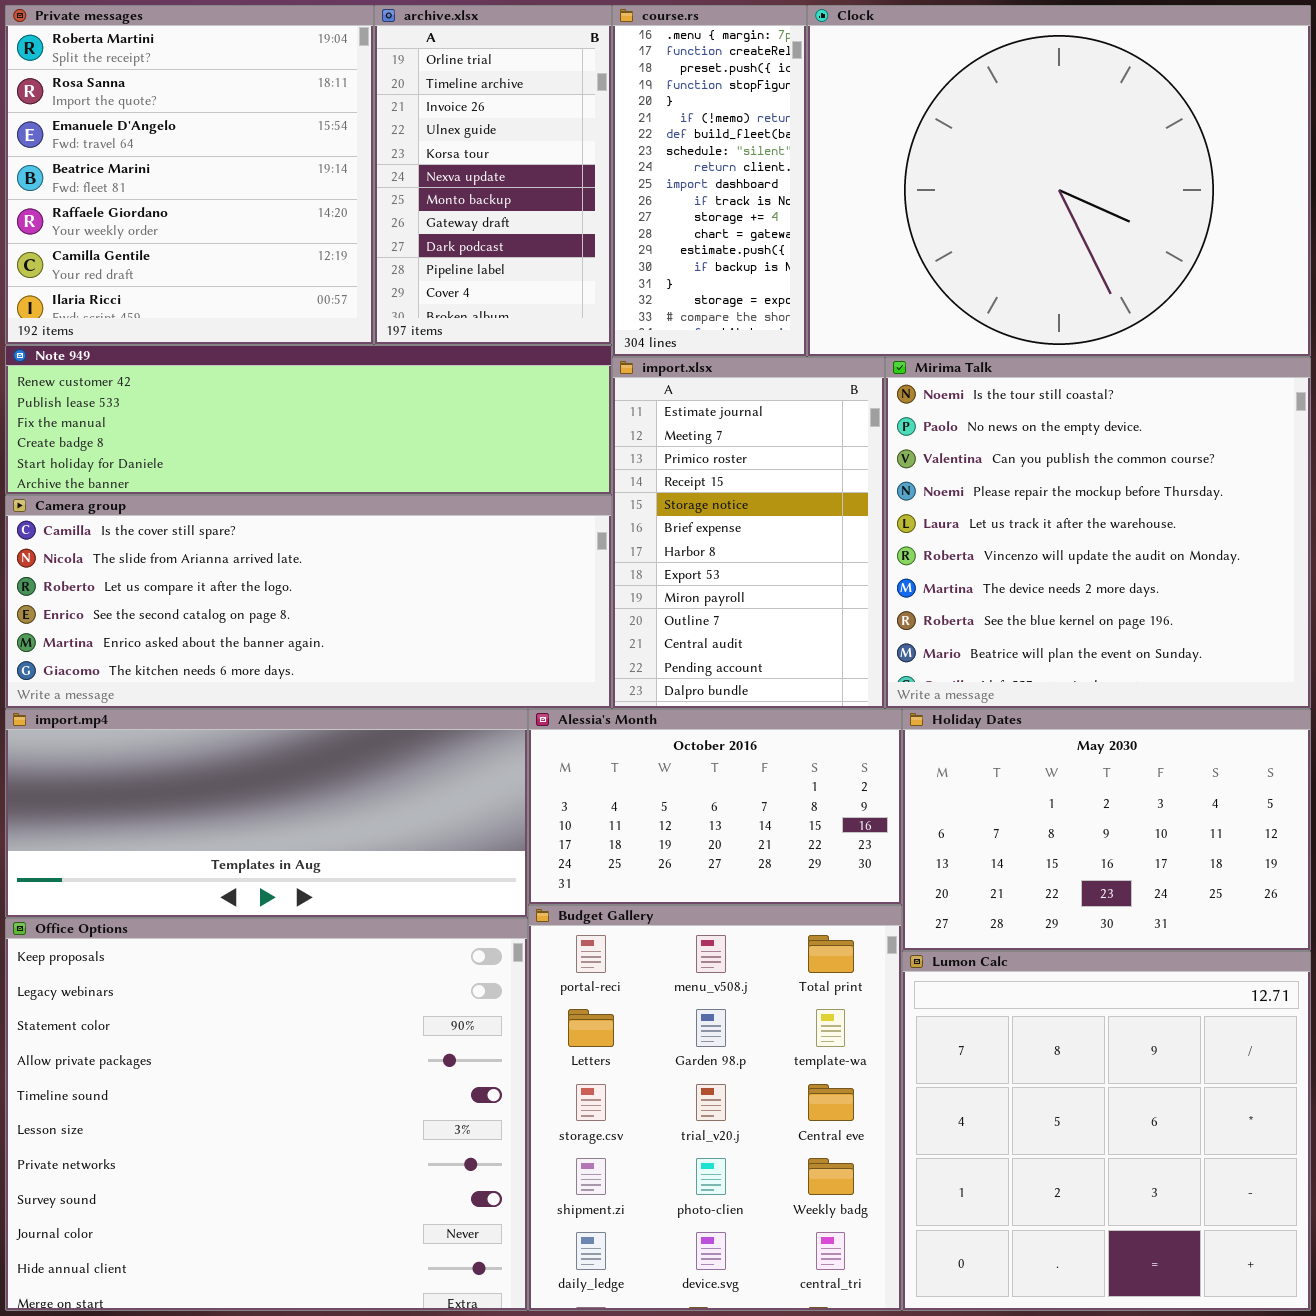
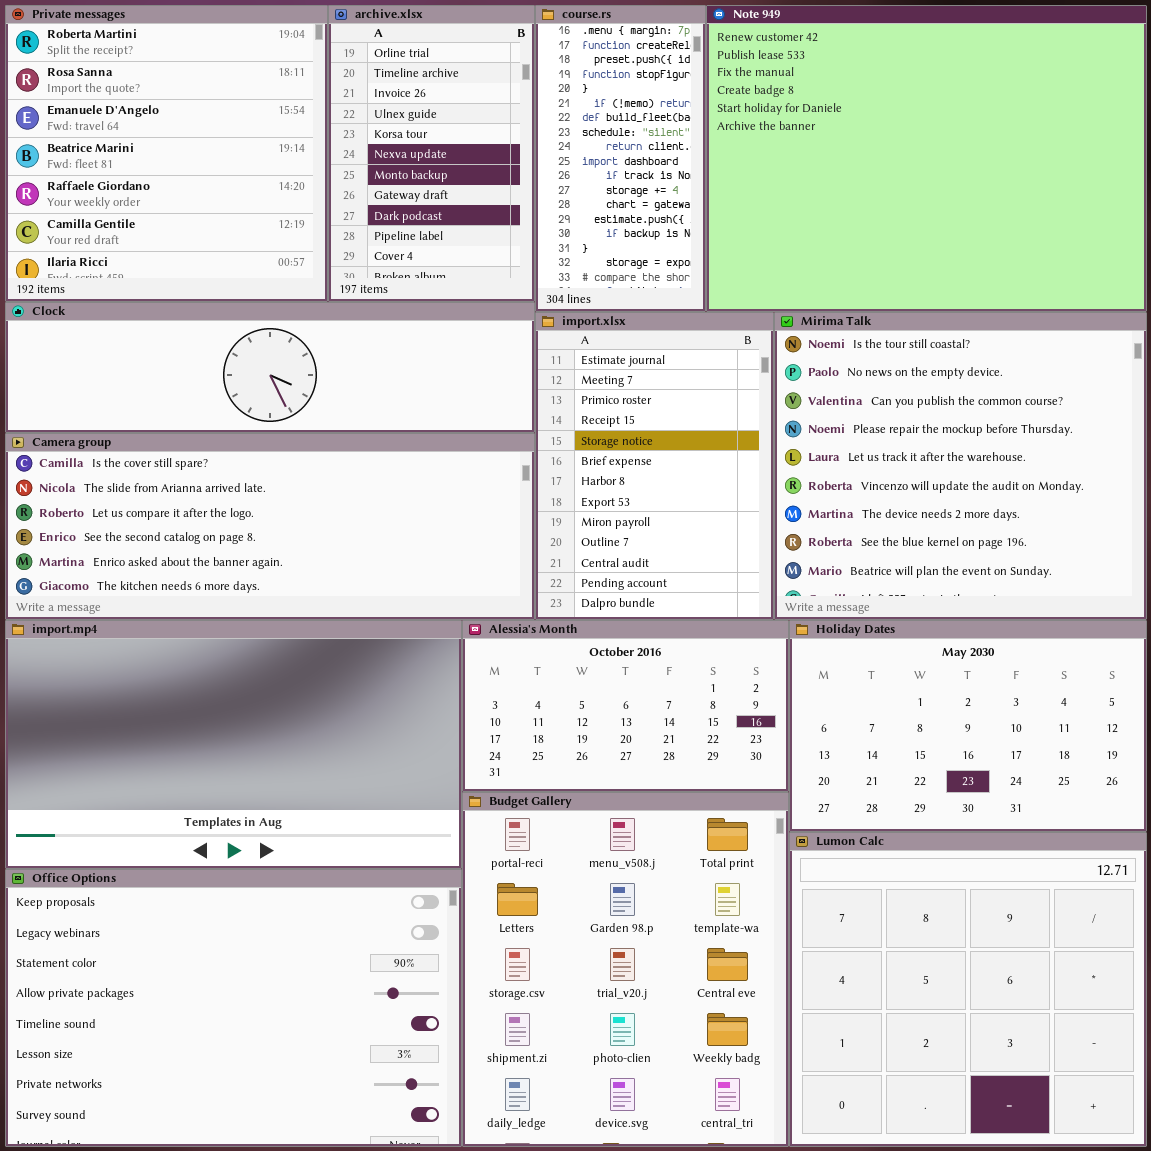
Clock: [807,5,1311,357] -> [5,302,535,433], moved, resized
Note 949: [5,345,612,495] -> [706,5,1147,312], moved, resized
import.mp4: [5,709,528,918] -> [5,620,462,869], resized
Office Options: [5,918,528,1311] -> [5,869,462,1147], resized

